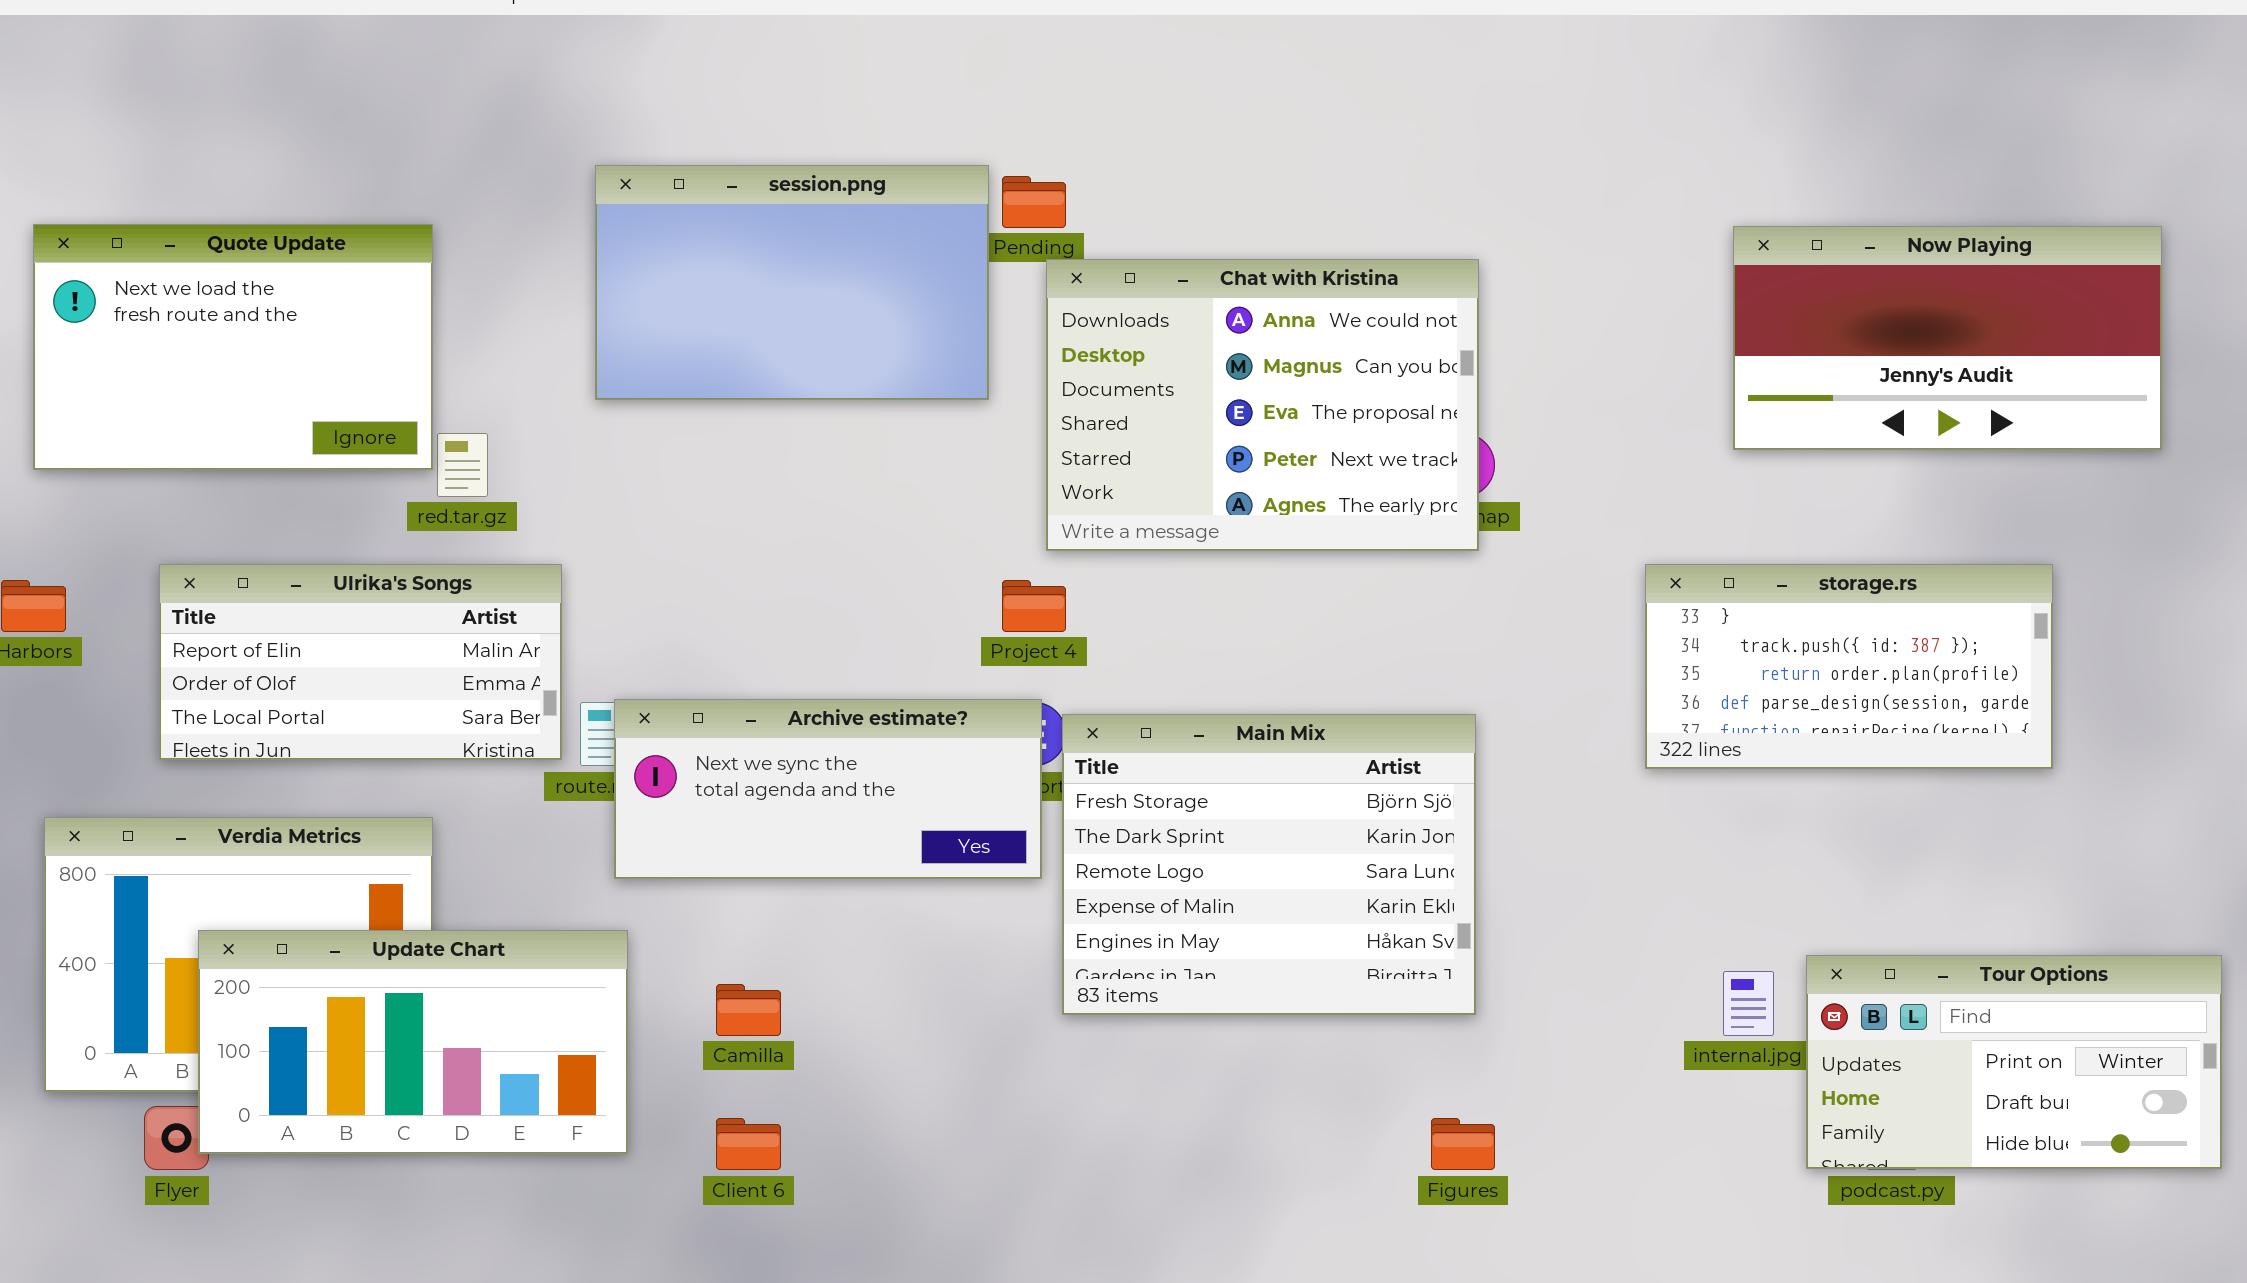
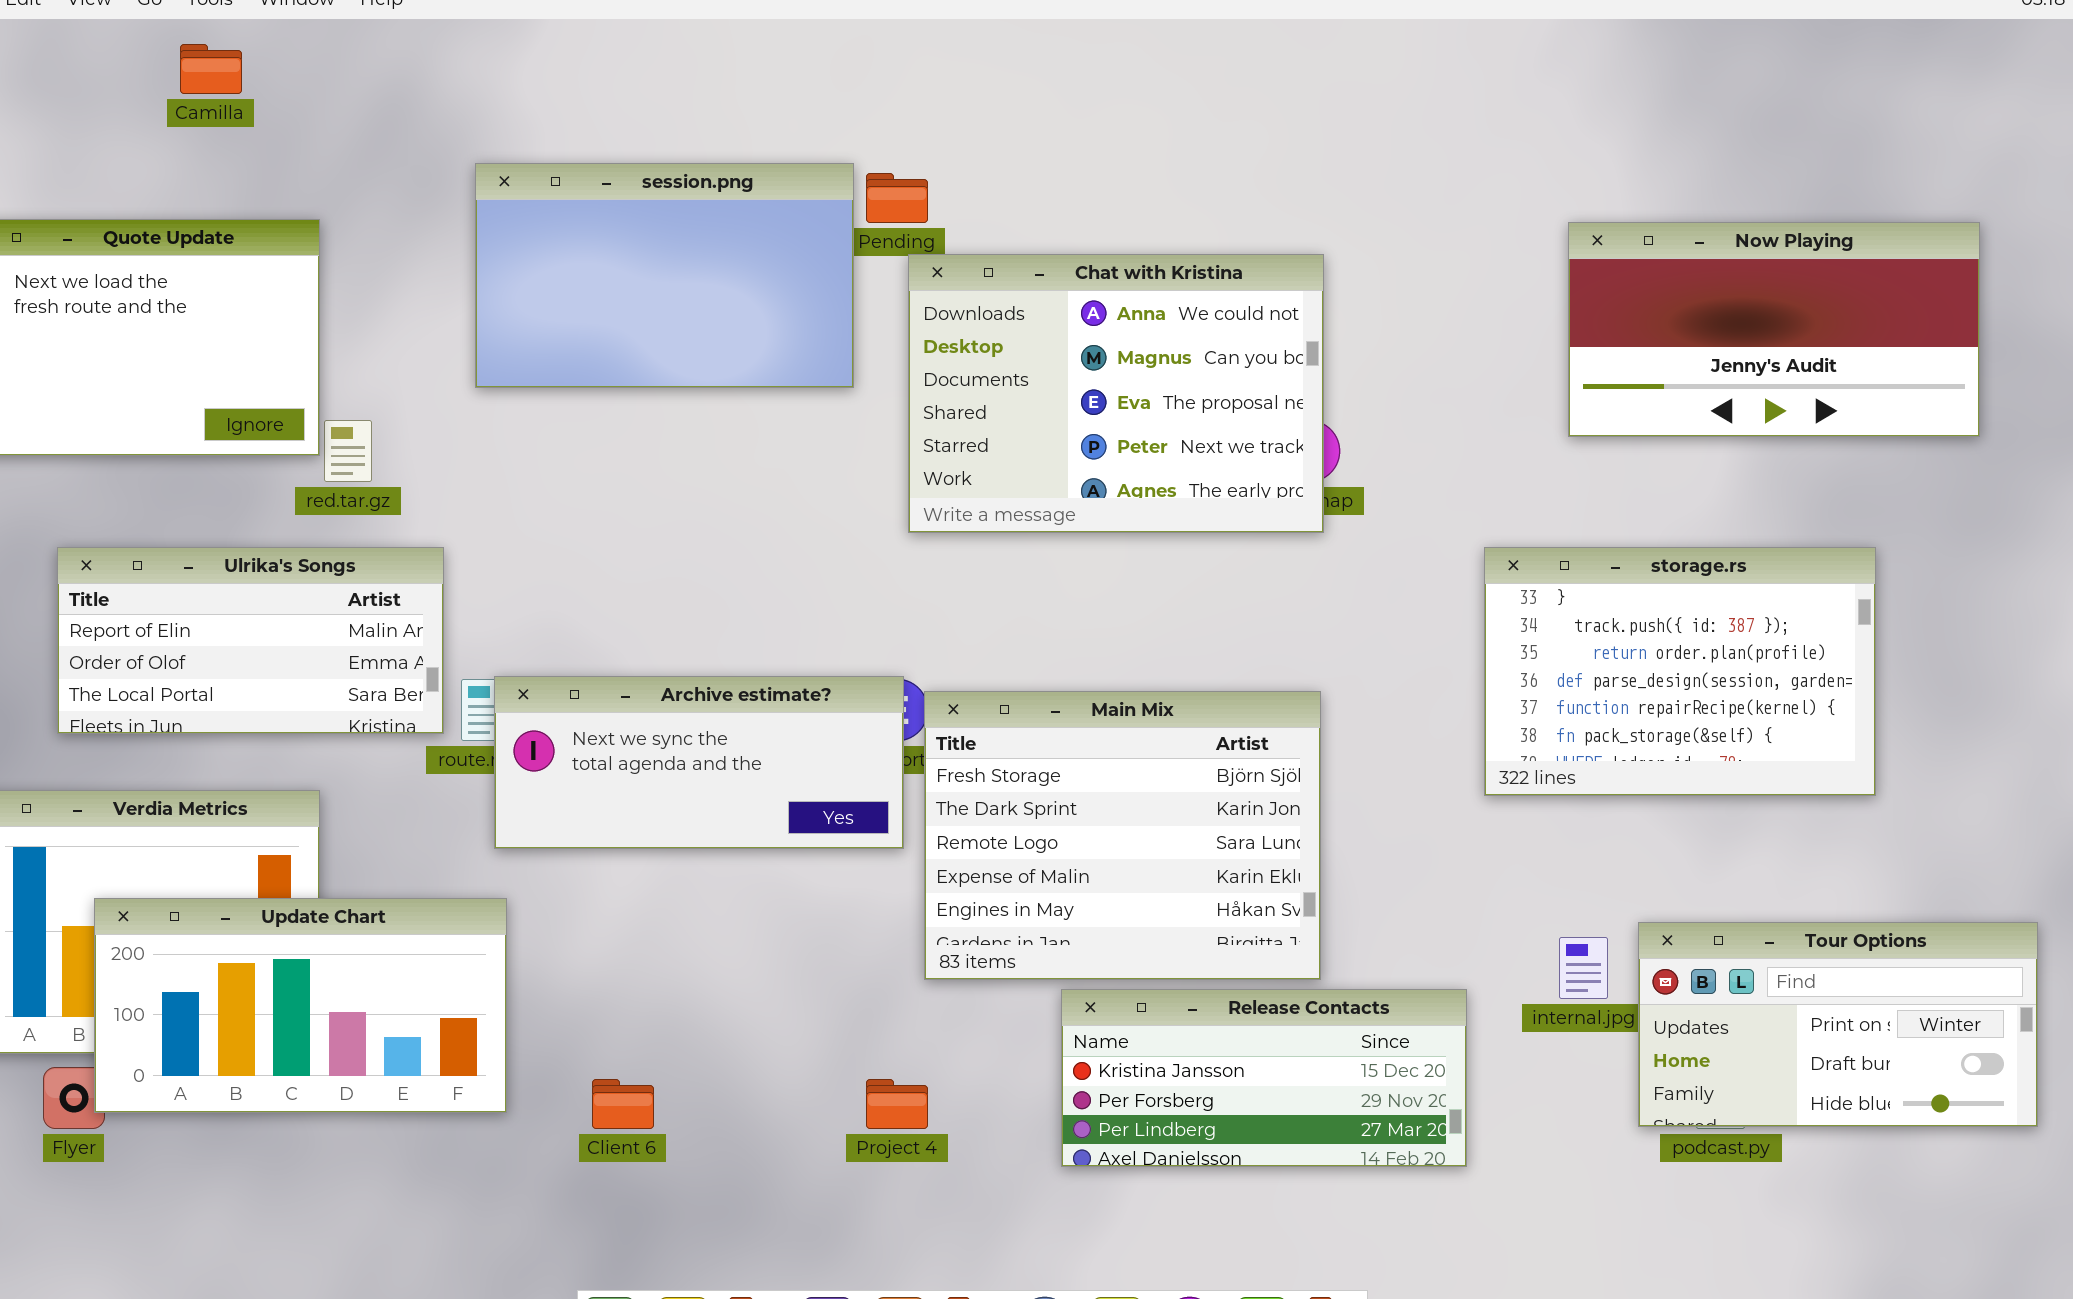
storage.rs: [1645,564,2053,769] -> [1484,547,1876,796], resized
Project 4: [1002,580,1066,632] -> [866,1079,928,1129], moved
Camilla: [716,984,781,1036] -> [180,44,242,94], moved
Release Contacts: none -> [1061,989,1467,1167], opened

